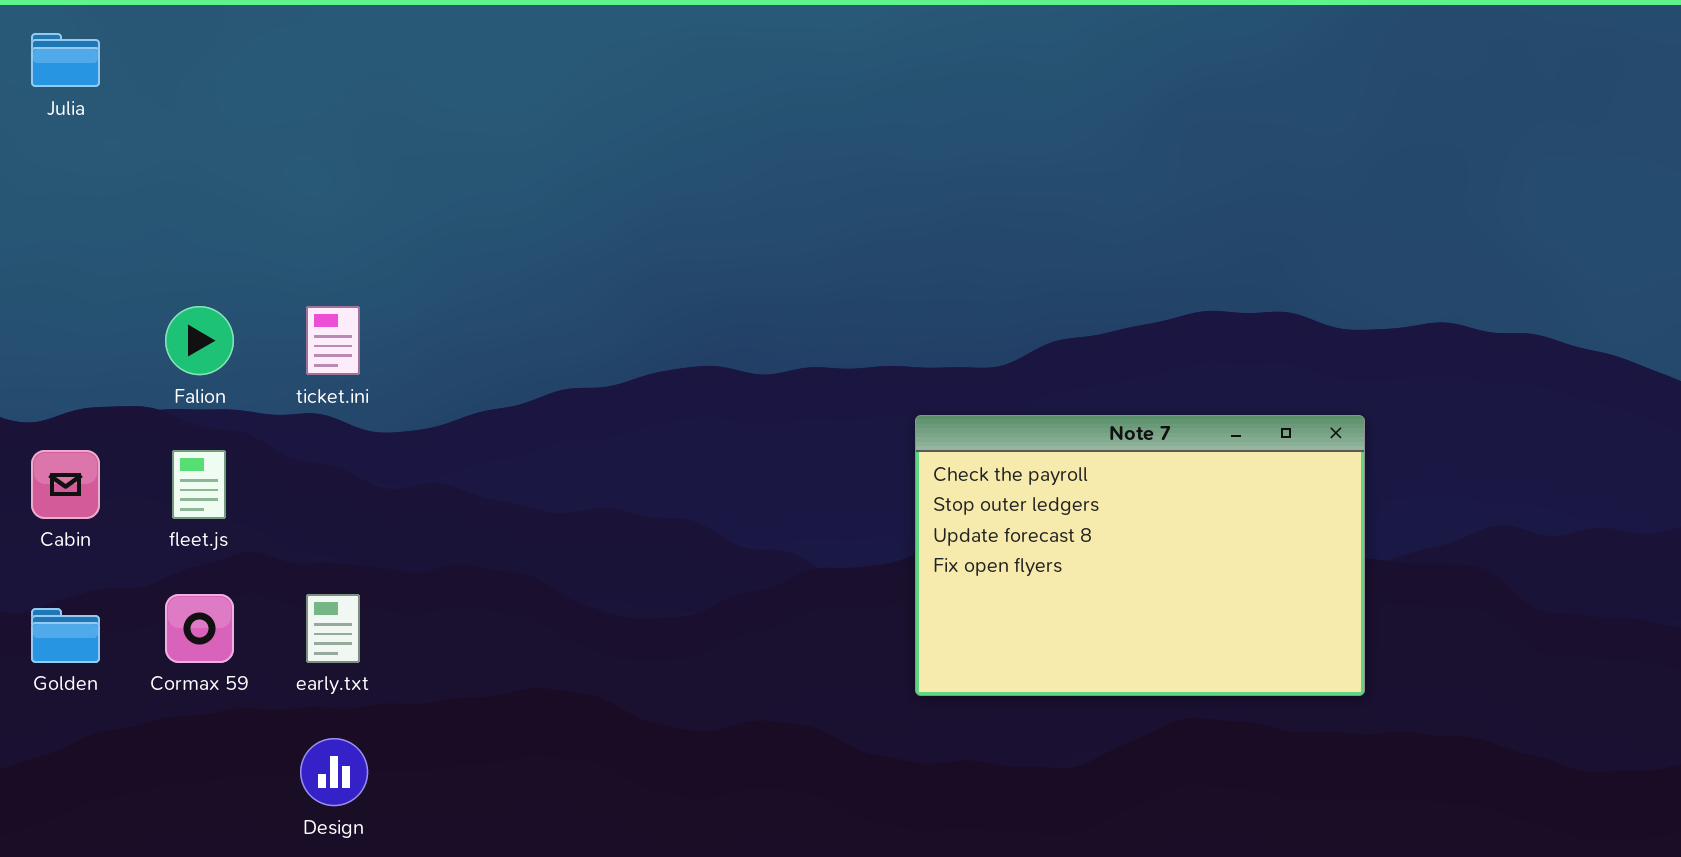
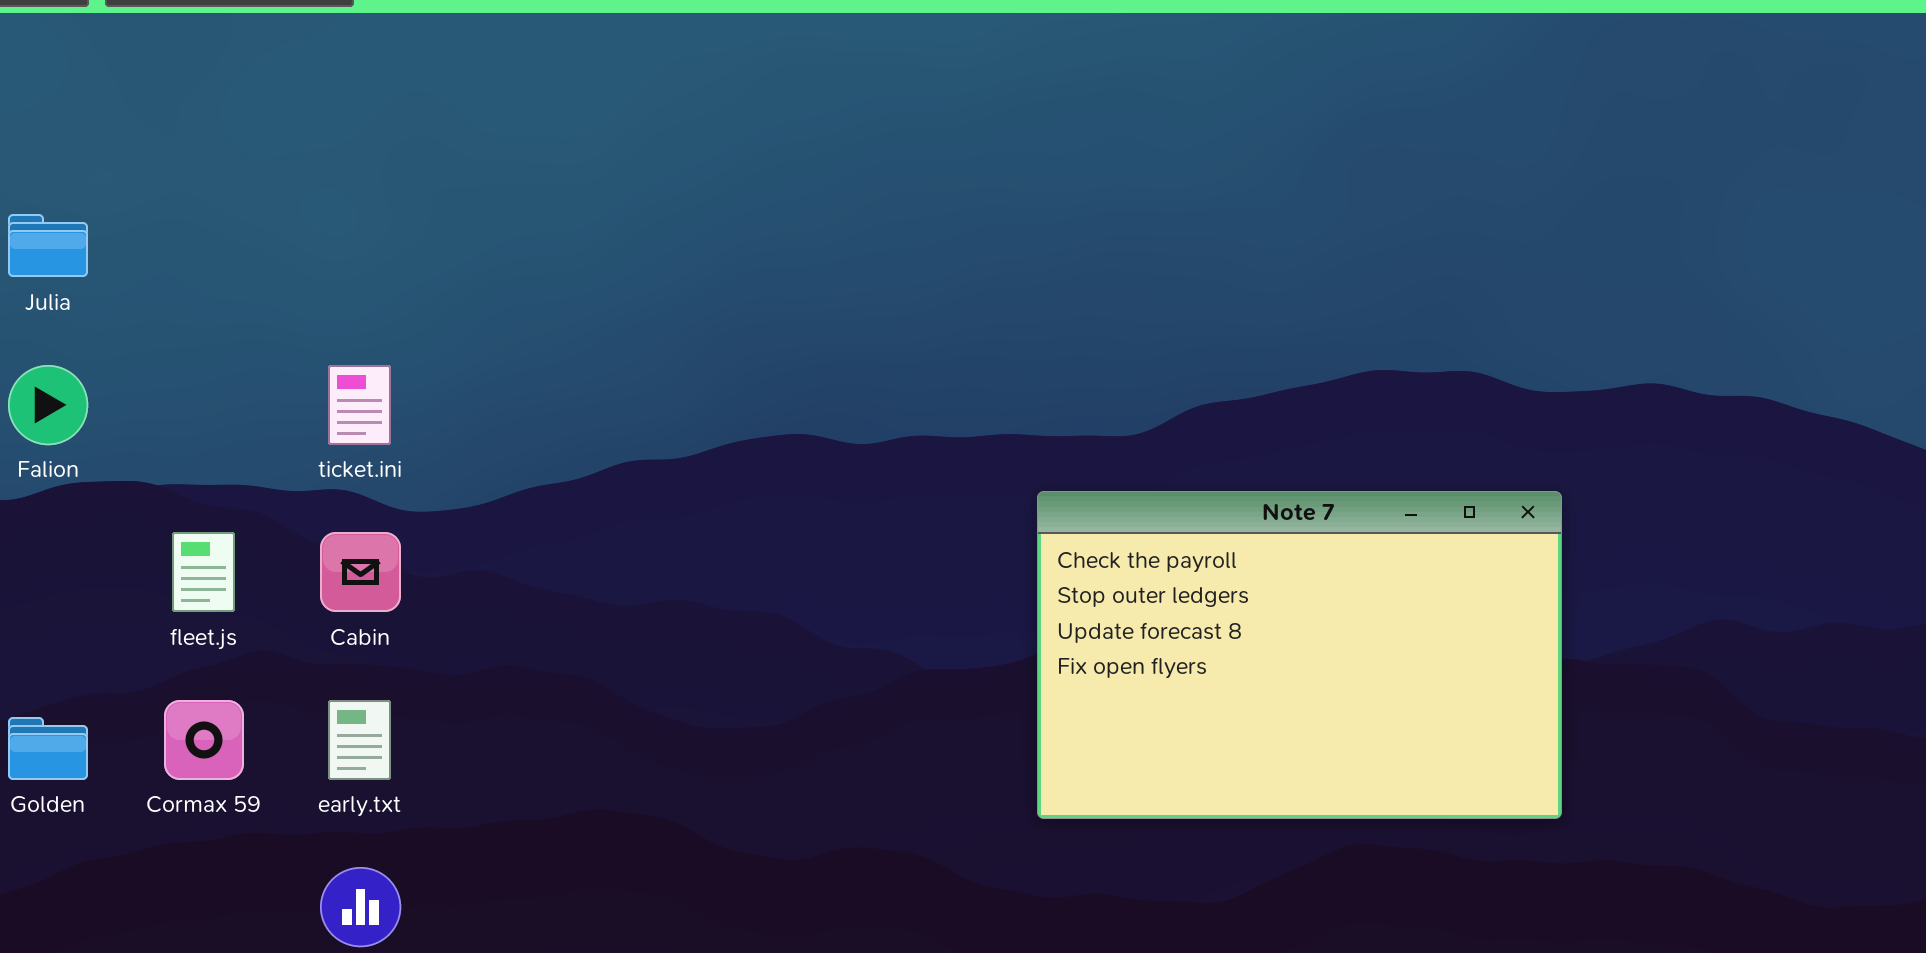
Julia: [31,33,100,87] -> [8,214,88,277], moved
Falion: [165,306,234,375] -> [8,365,88,445], moved
Cabin: [31,450,100,519] -> [320,532,401,612], moved

